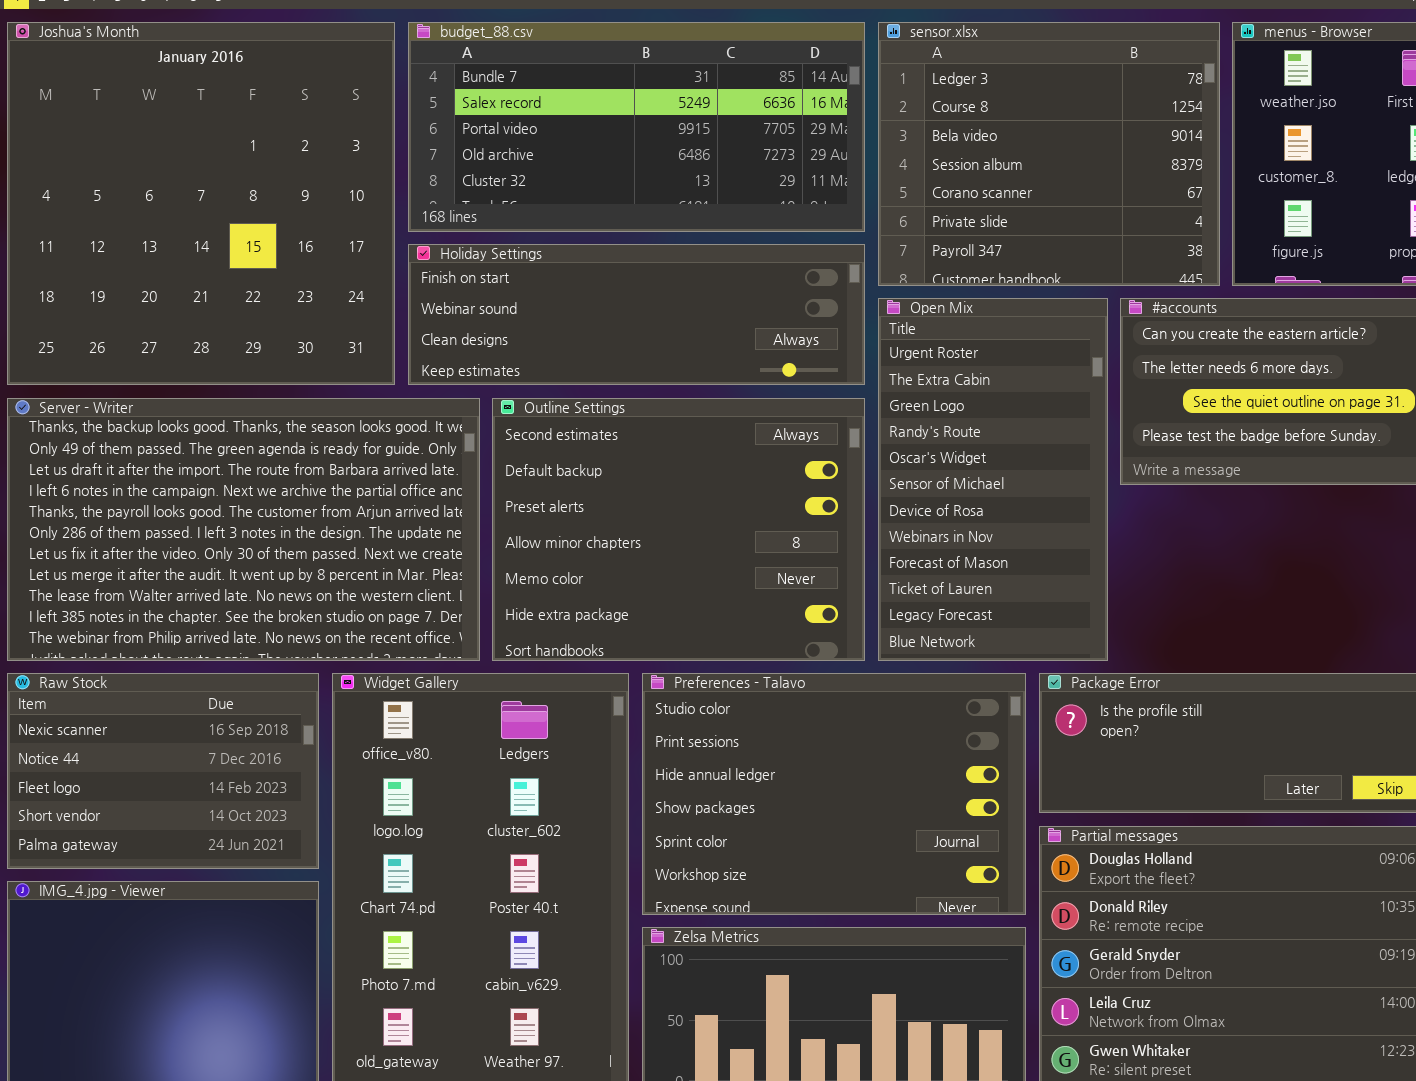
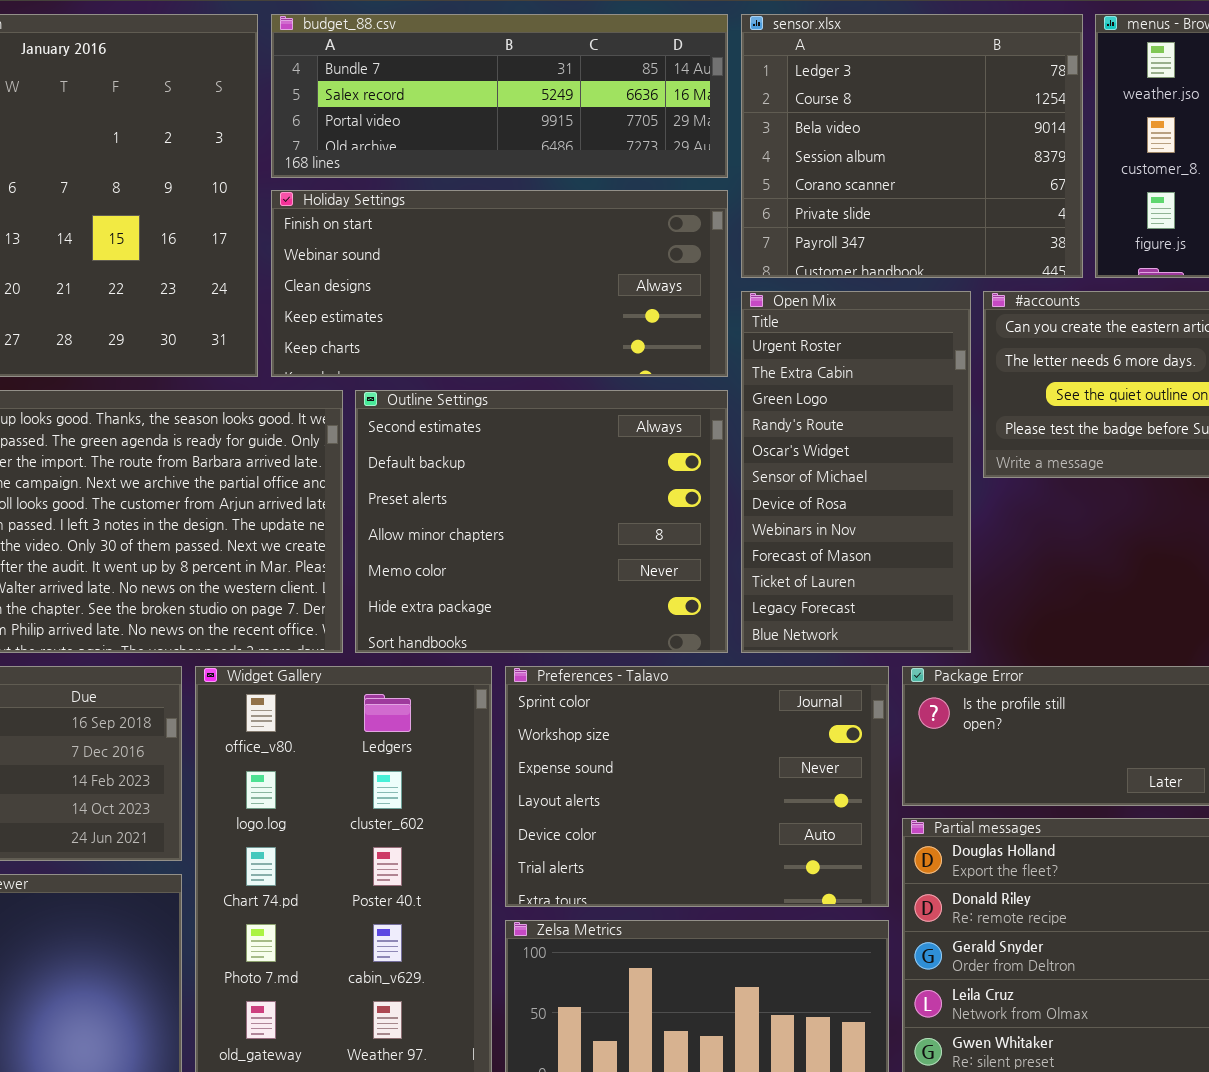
budget_88.csv: [408,22,865,232] -> [271,14,728,178], resized
Holiday Settings: [408,244,865,385] -> [271,190,728,377], resized
Preferences - Talavo: [642,673,1026,915] -> [505,666,889,907], scrolled down 4 rows

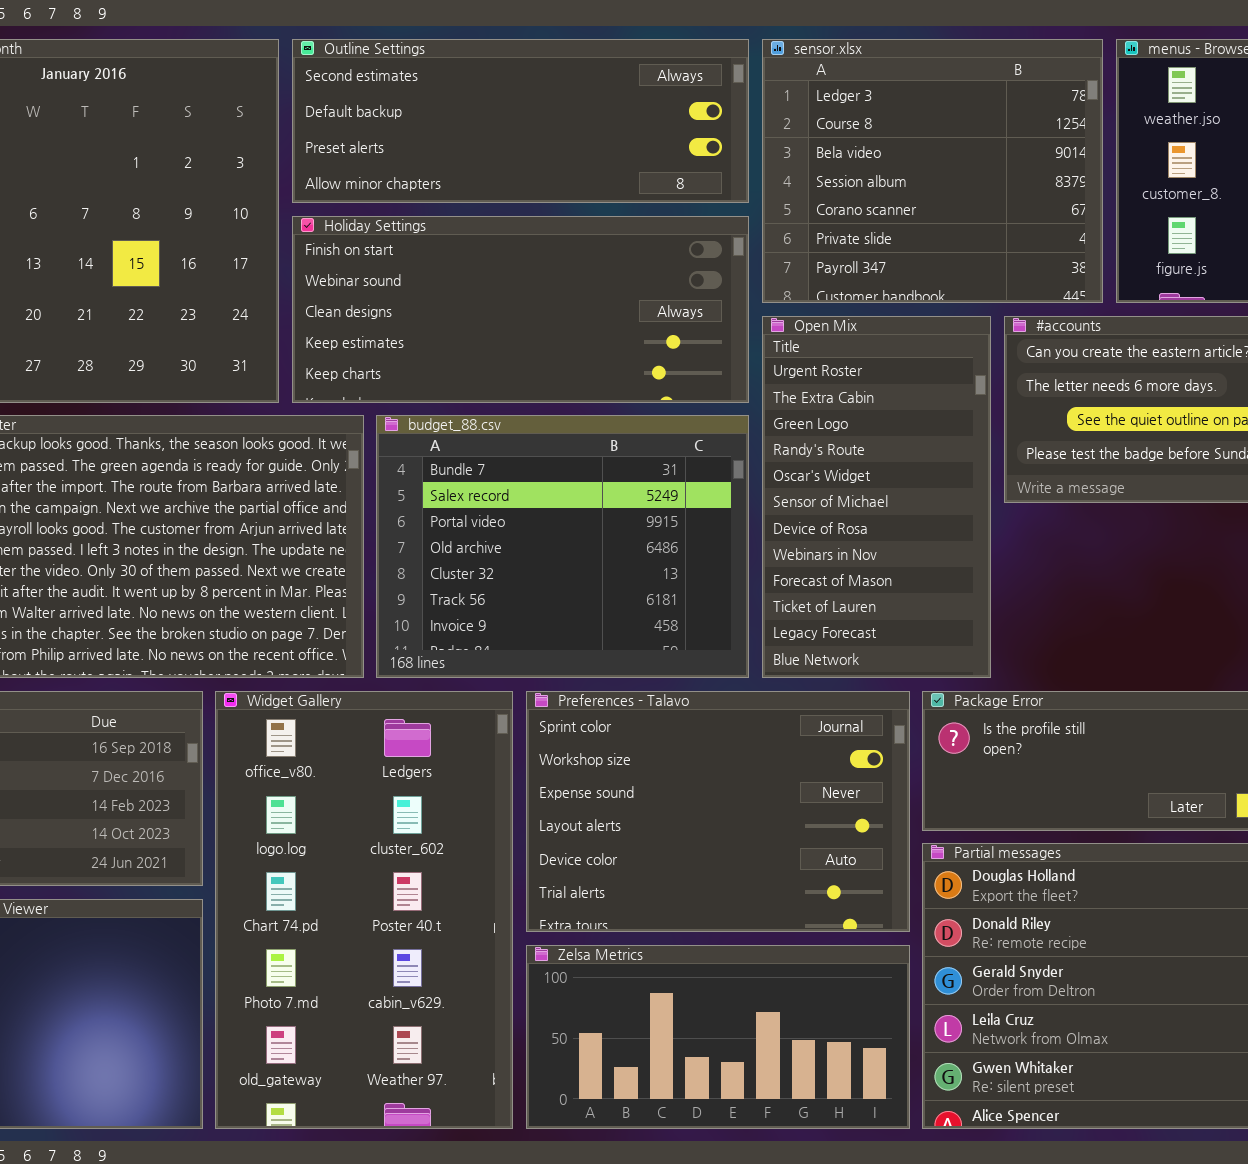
budget_88.csv: [271,14,728,178] -> [376,415,749,678], moved, resized
Outline Settings: [355,390,728,653] -> [292,39,749,203], moved, resized

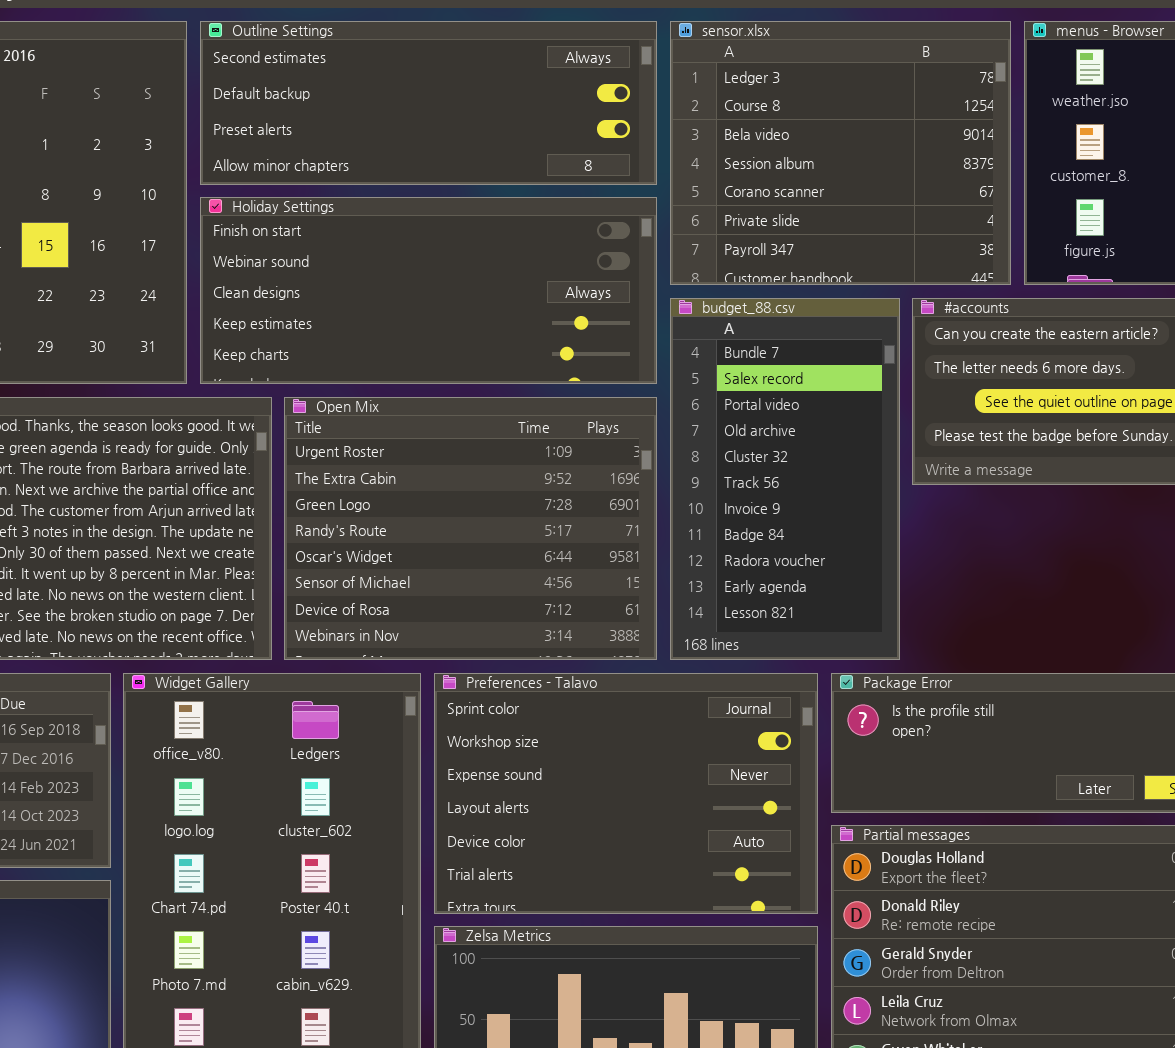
Open Mix: [762,316,991,678] -> [284,397,657,660], moved, resized
budget_88.csv: [376,415,749,678] -> [670,298,900,660], moved, resized

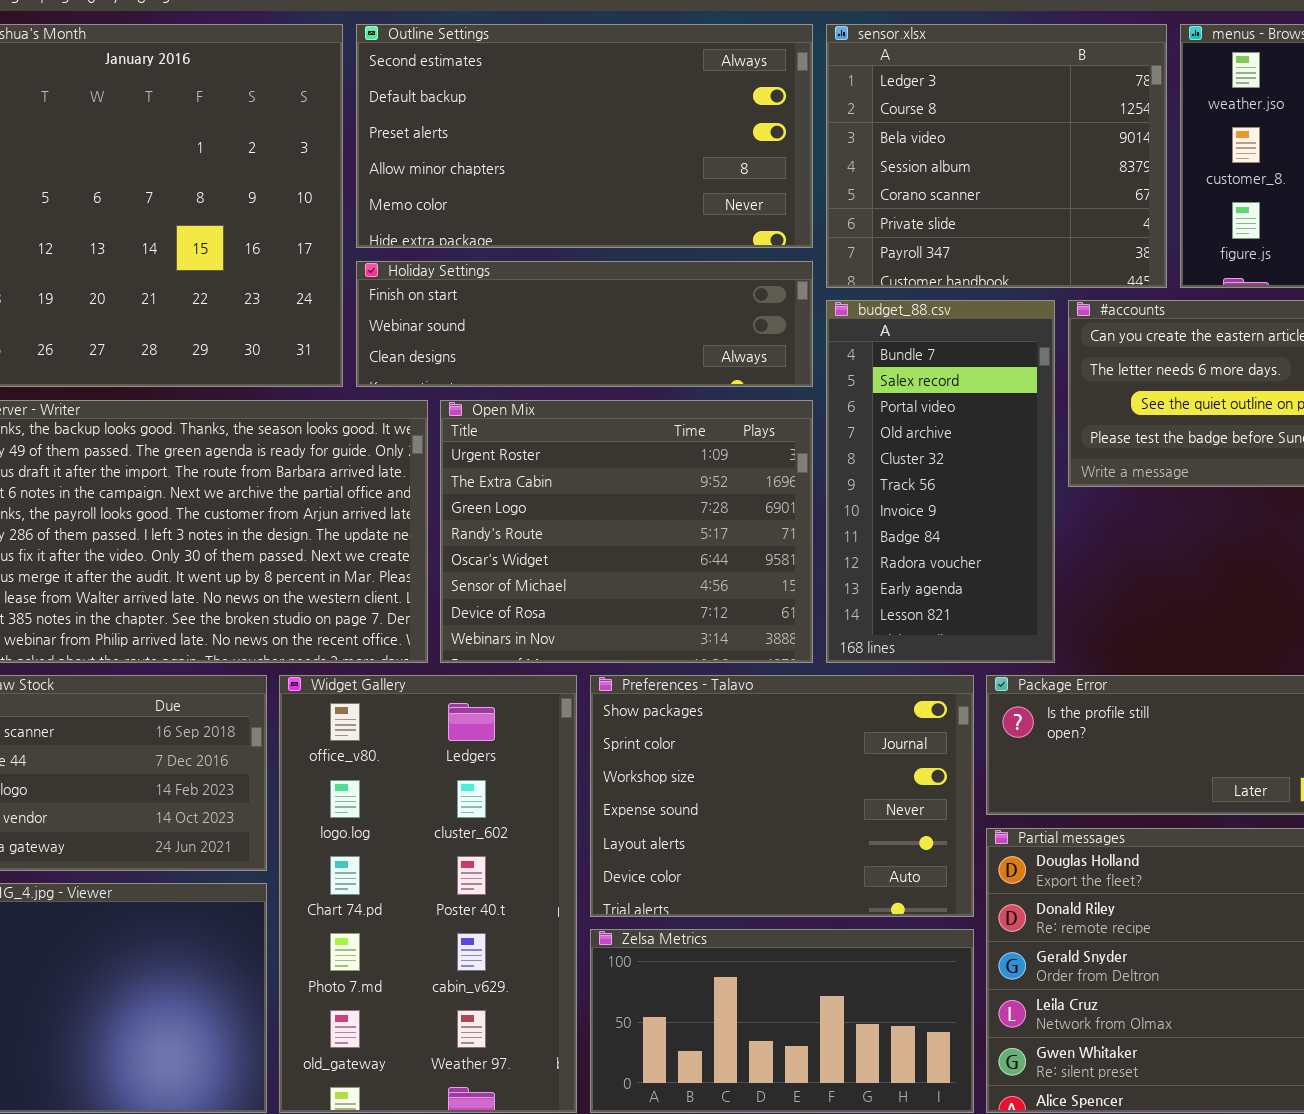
Outline Settings: [200,21,657,185] -> [356,24,813,248], resized
Holiday Settings: [200,197,657,384] -> [356,261,813,387], resized
Preferences - Talavo: [434,673,818,914] -> [590,675,974,917], scrolled up 1 row

